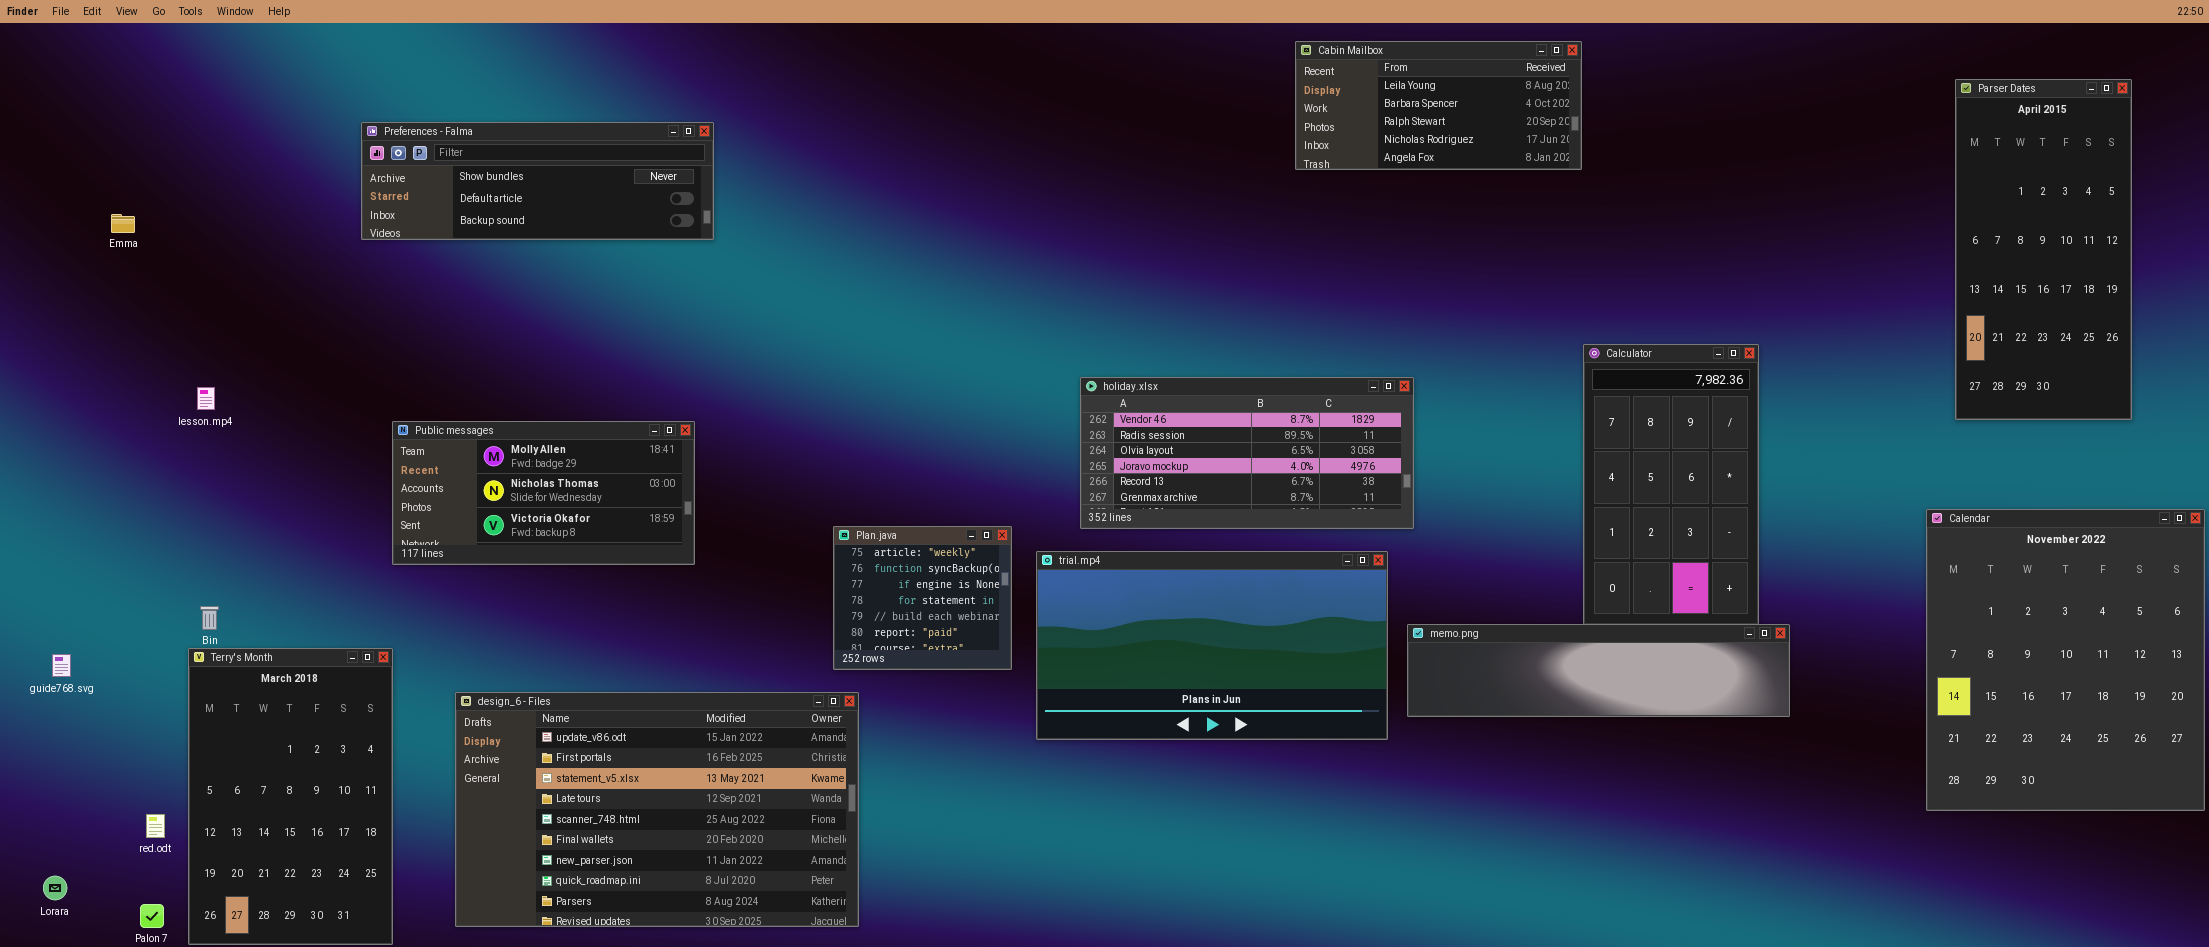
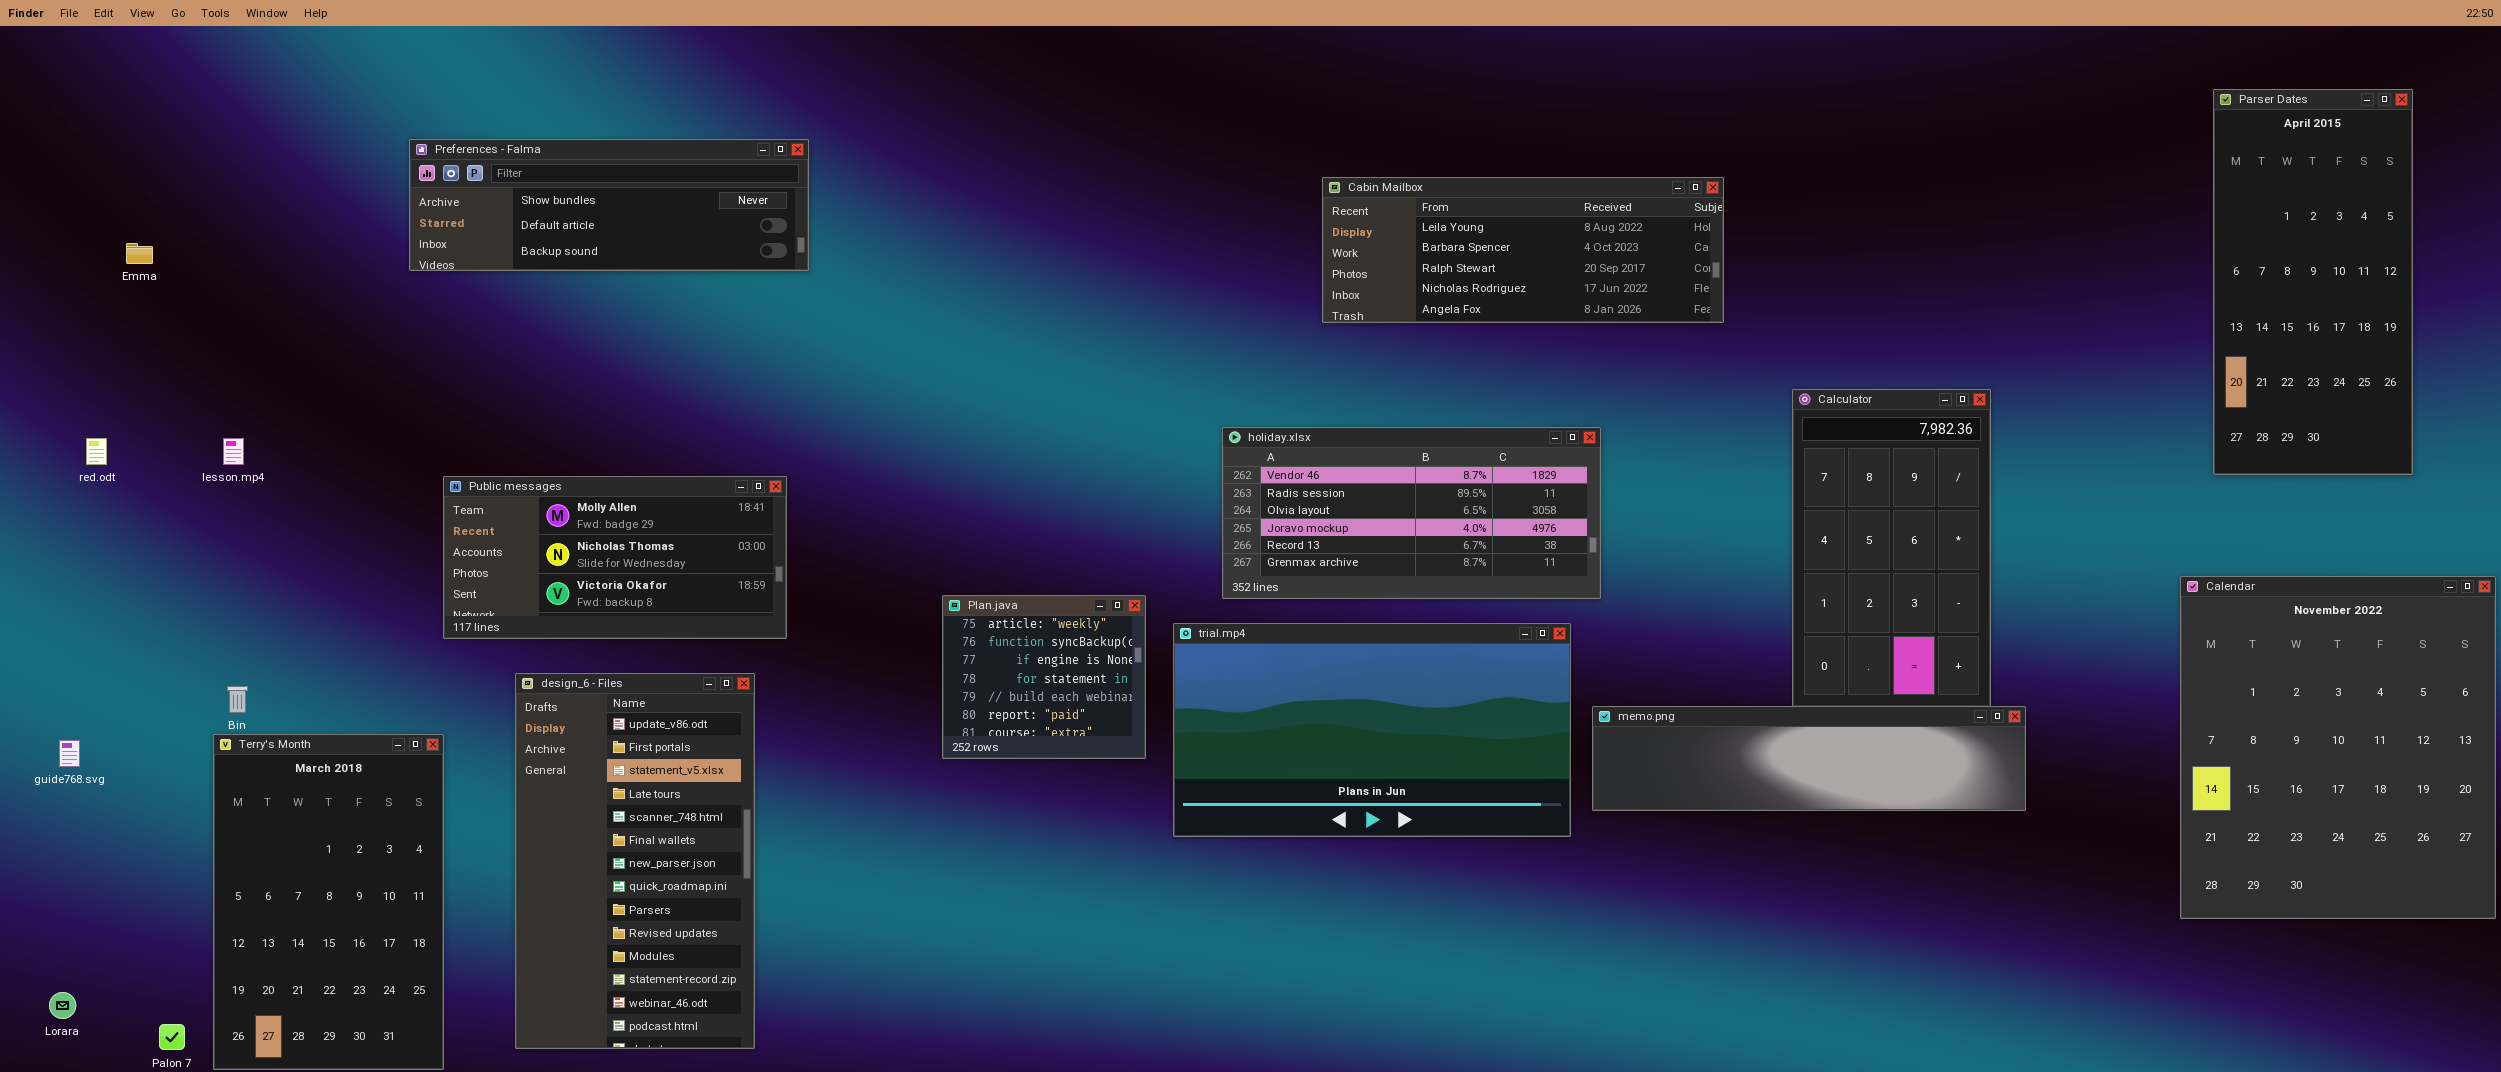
Cabin Mailbox: [1295,41,1582,170] -> [1322,177,1724,323], moved, resized
design_6 - Files: [455,692,859,927] -> [515,673,755,1049], resized
red.odt: [146,814,165,838] -> [86,438,107,465], moved

